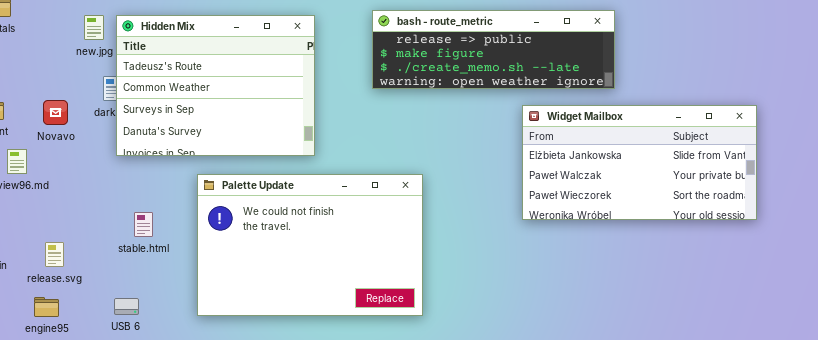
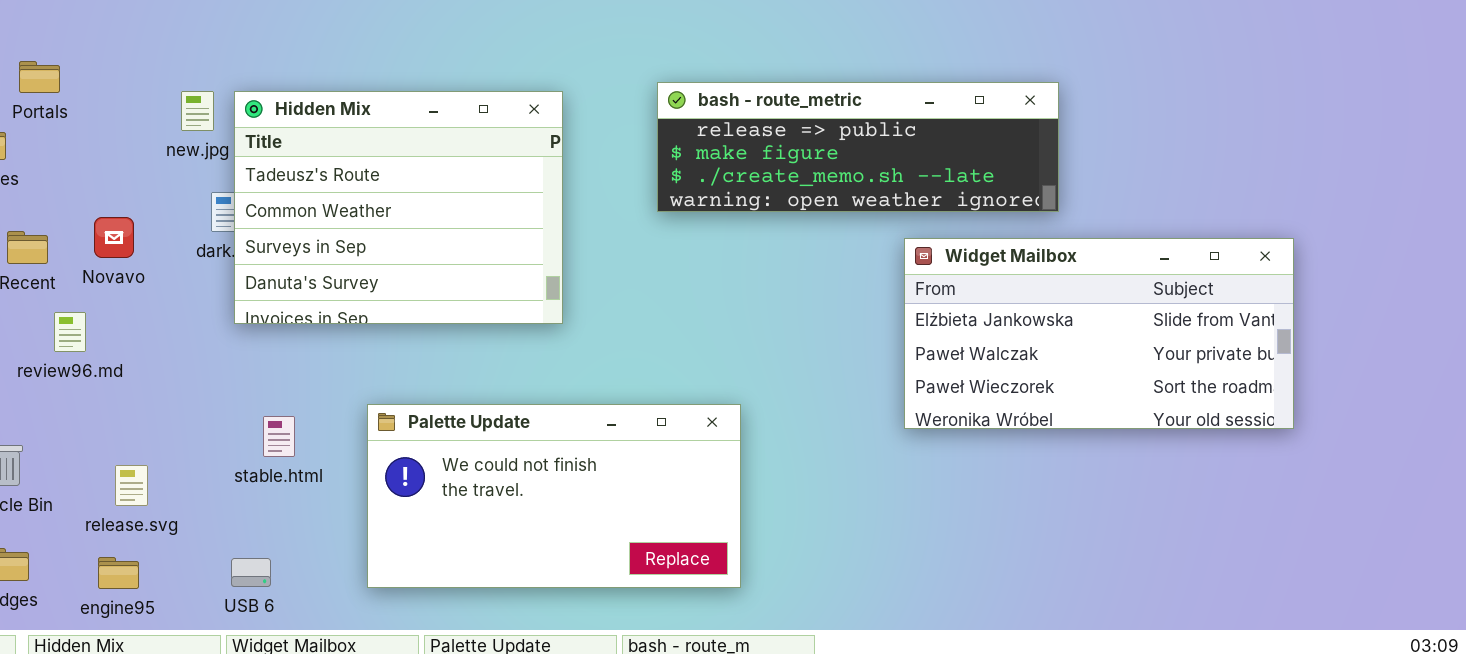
Novavo: [43,100,68,125] -> [94,217,134,258], moved
Palette Update: [197,174,423,316] -> [367,404,741,588], resized

